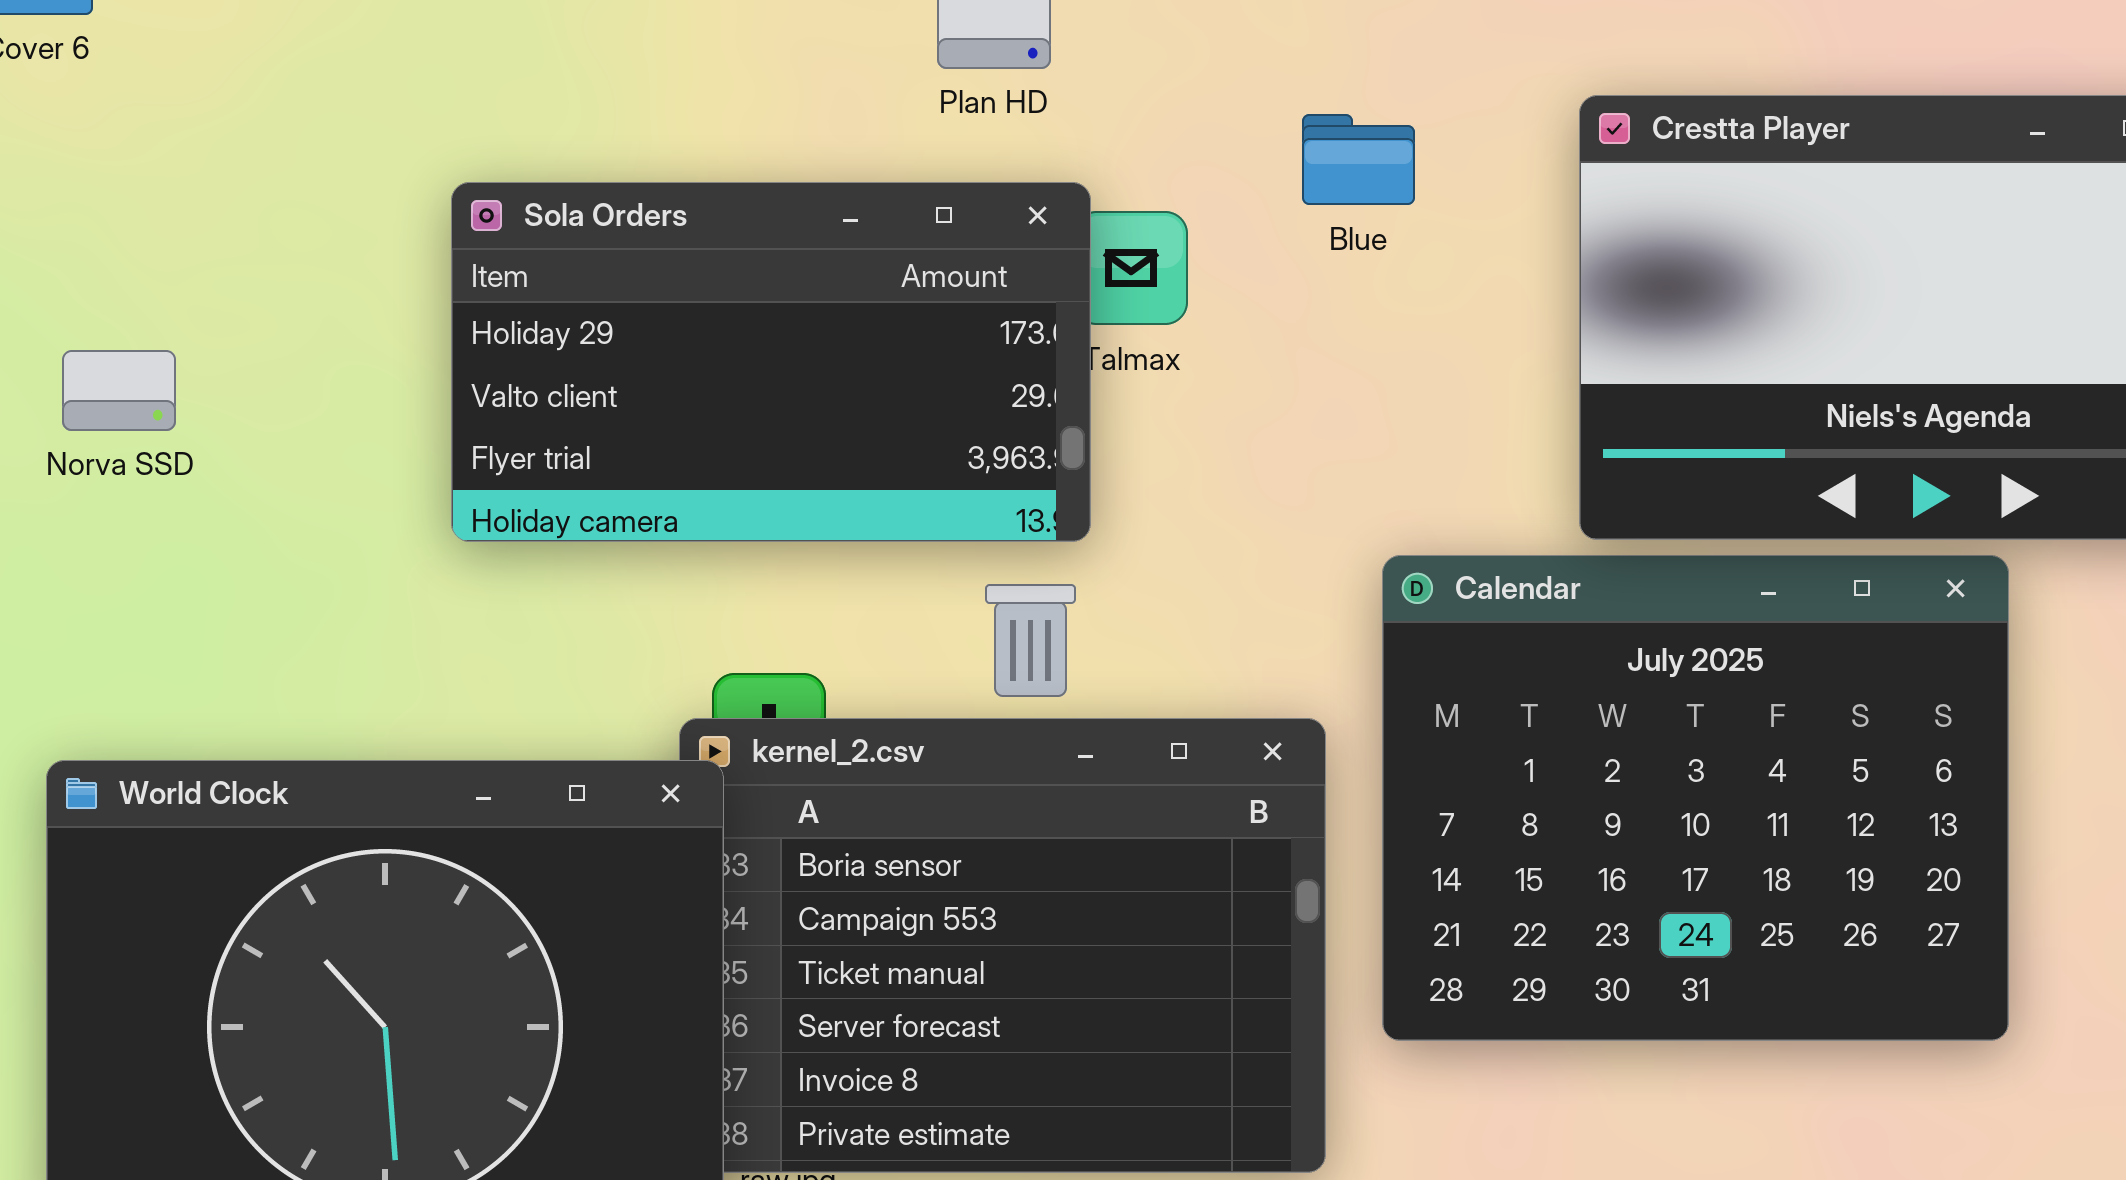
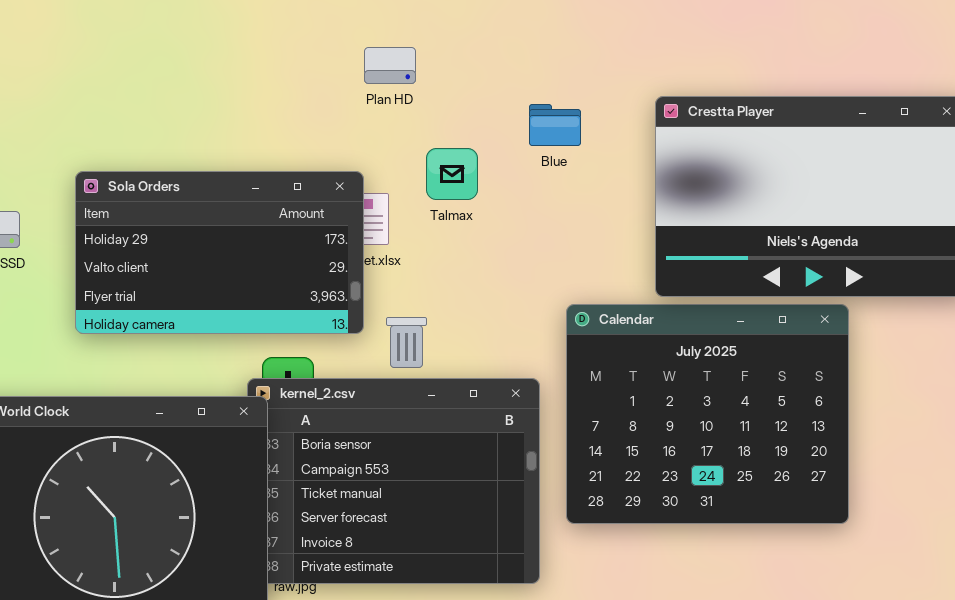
Sola Orders: [451,182,1091,542] -> [75,171,364,334], moved

